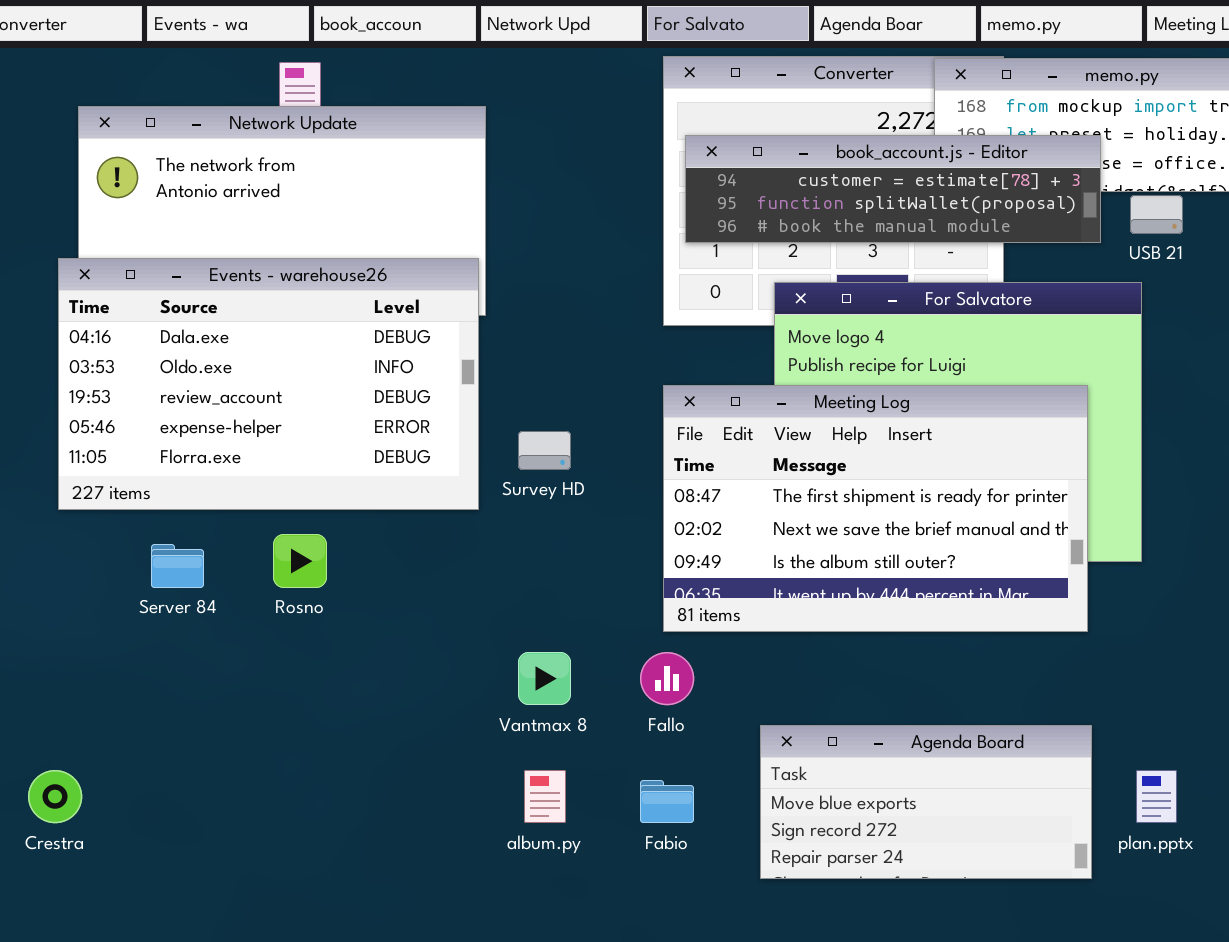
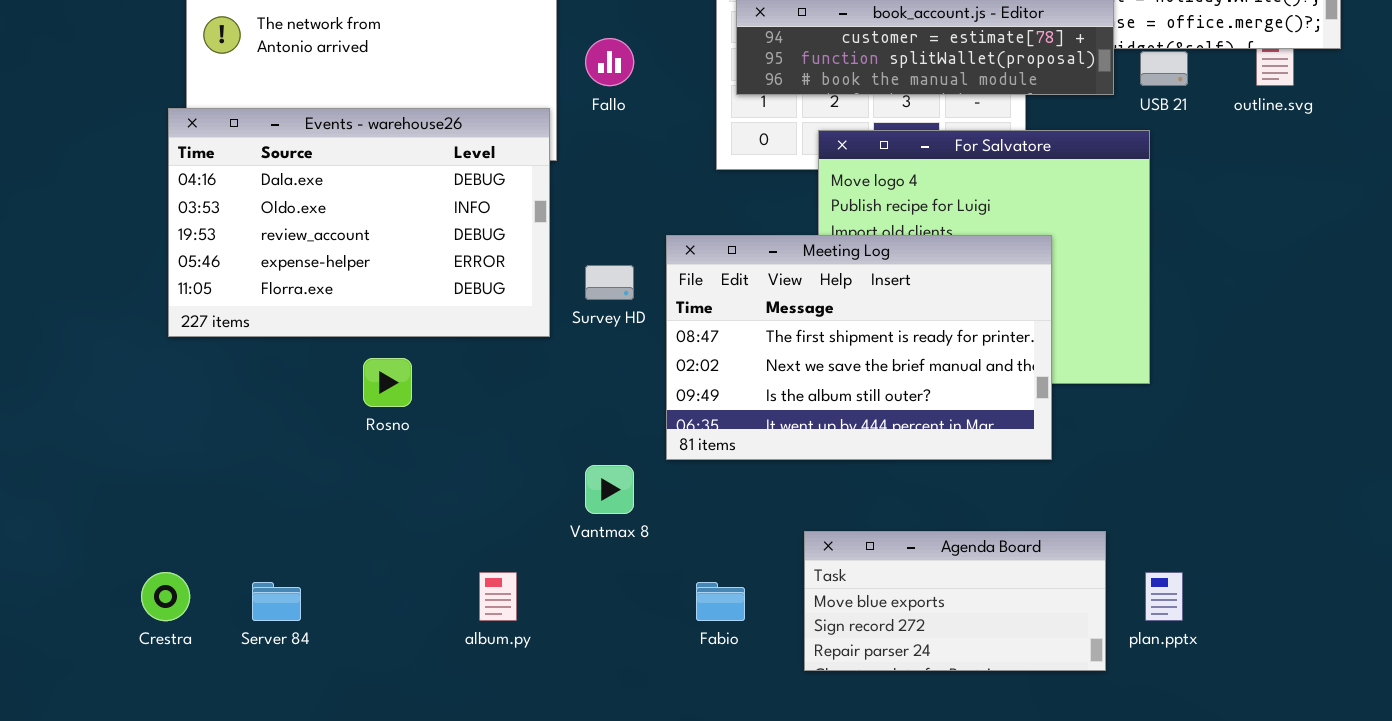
Meeting Log: [663,385,1088,632] -> [666,235,1052,460], moved
Server 84: [151,544,204,588] -> [252,582,301,621], moved
Fallo: [640,652,694,705] -> [585,38,634,86], moved
album.py: [524,770,566,823] -> [479,572,517,621], moved

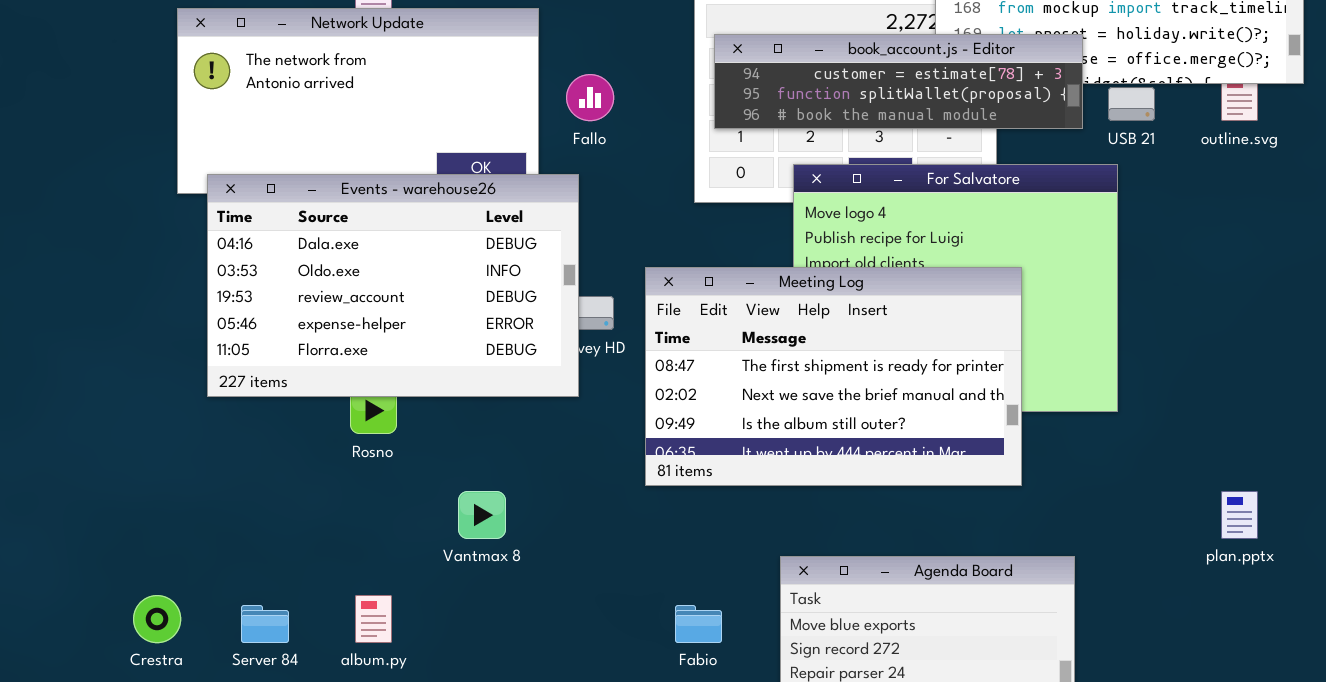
Events - warehouse26: [168,108,550,337] -> [207,174,579,397], moved
Vantmax 8: [585,465,634,514] -> [458,491,506,539], moved
album.py: [479,572,517,621] -> [355,595,392,643], moved
plan.pptx: [1145,572,1183,621] -> [1221,491,1258,539], moved

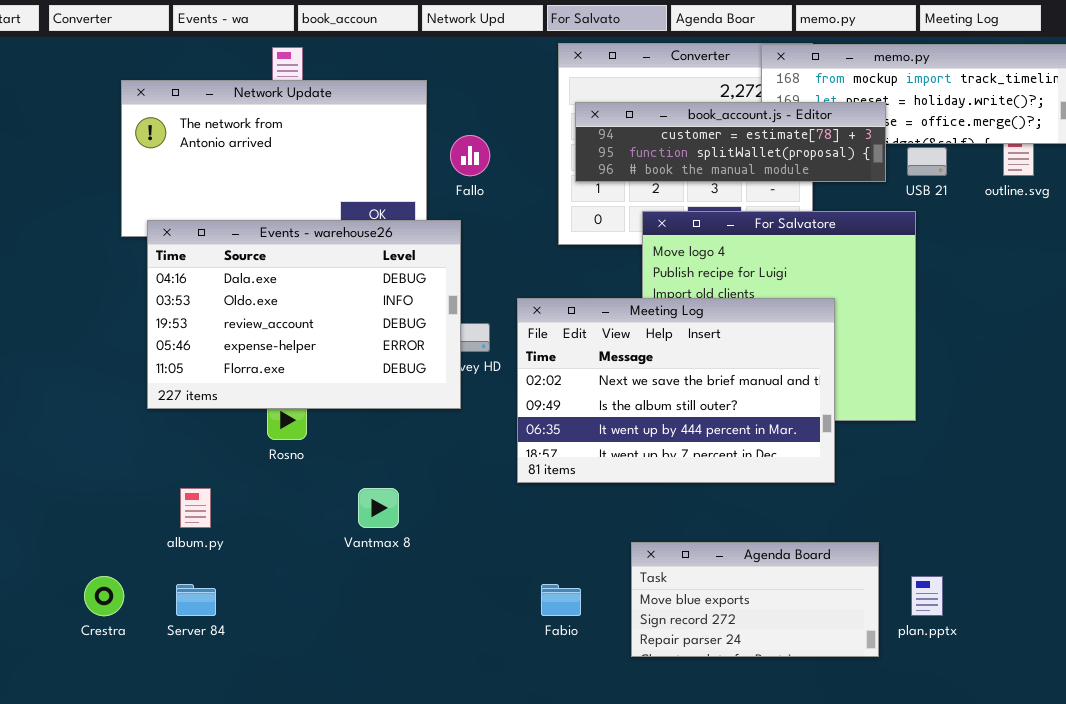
Meeting Log: [645,267,1022,486] -> [517,298,835,483], scrolled down 1 row
plan.pptx: [1221,491,1258,539] -> [911,576,943,616], moved
album.py: [355,595,392,643] -> [180,488,211,528], moved

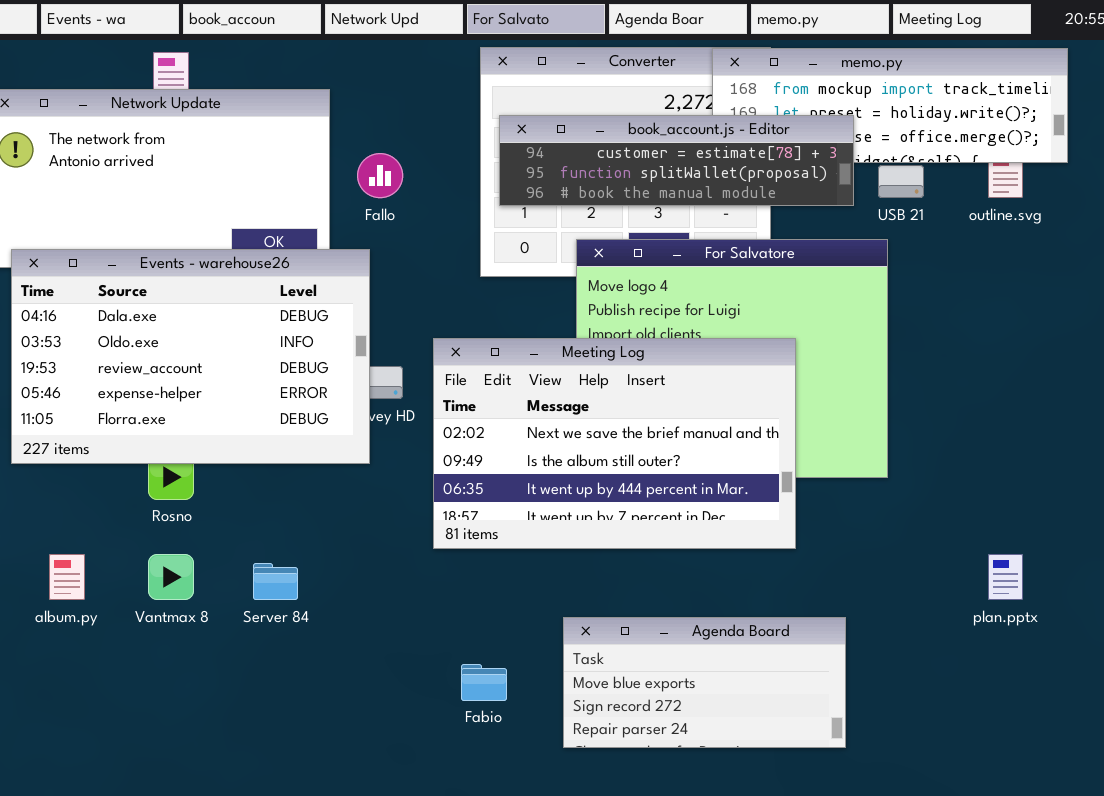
Vantmax 8: [358,488,399,528] -> [148,554,194,600], moved
plan.pptx: [911,576,943,616] -> [988,554,1023,600], moved
Server 84: [176,584,216,616] -> [253,563,298,600], moved

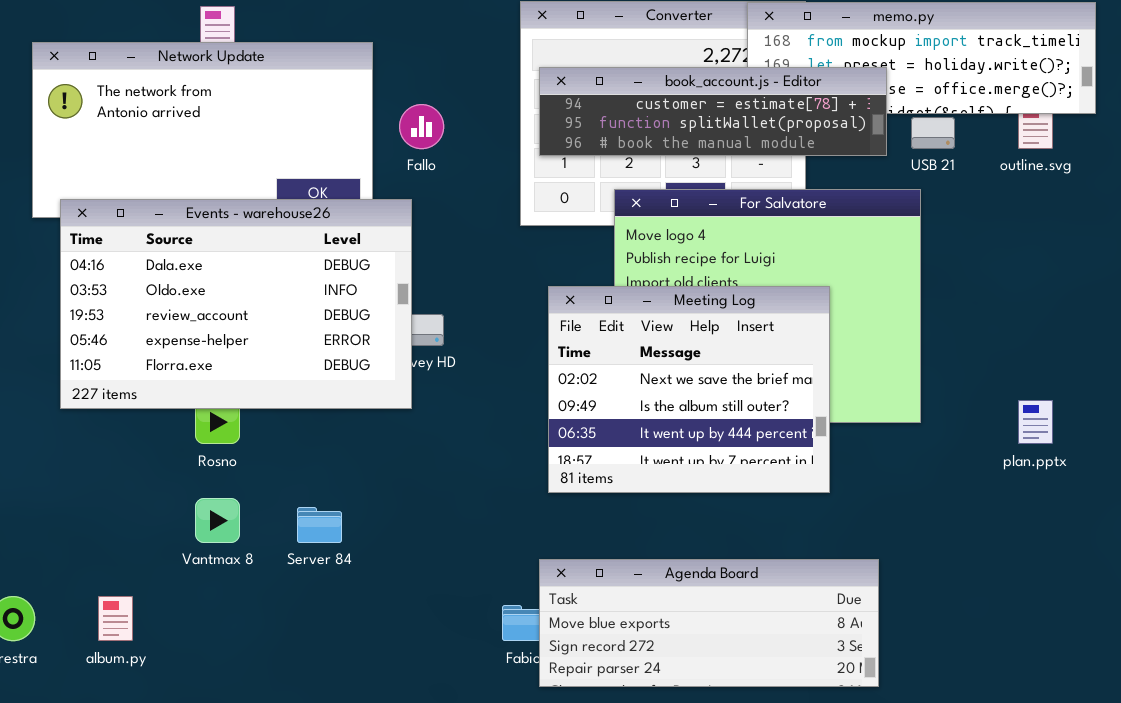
Meeting Log: [433,338,796,549] -> [548,286,830,493], resized
album.py: [49,554,85,600] -> [98,596,133,641], moved
plan.pptx: [988,554,1023,600] -> [1018,400,1053,444], moved
Agenda Board: [563,617,846,748] -> [539,559,879,687], resized

